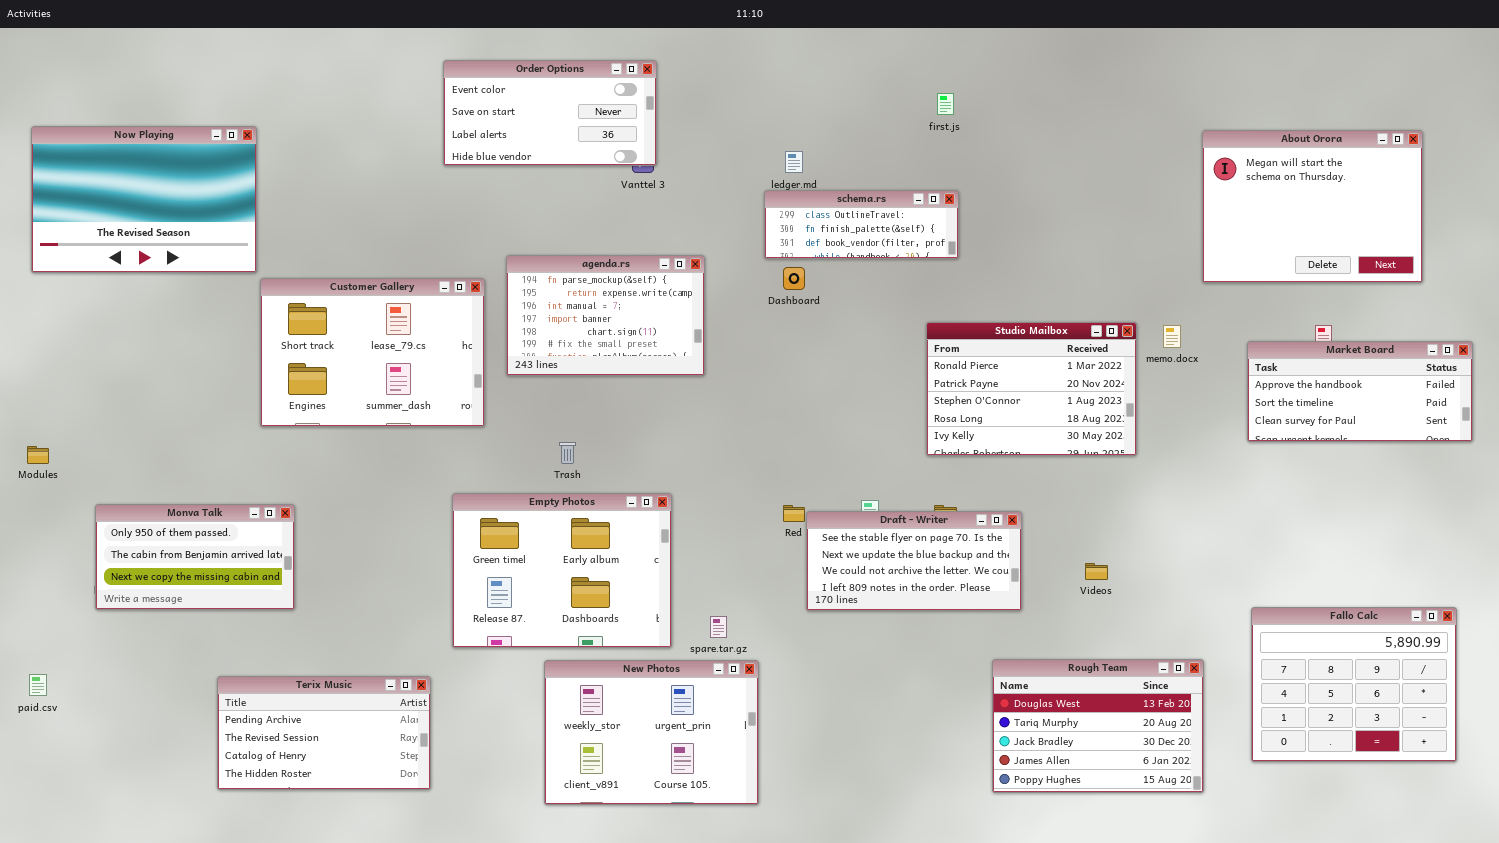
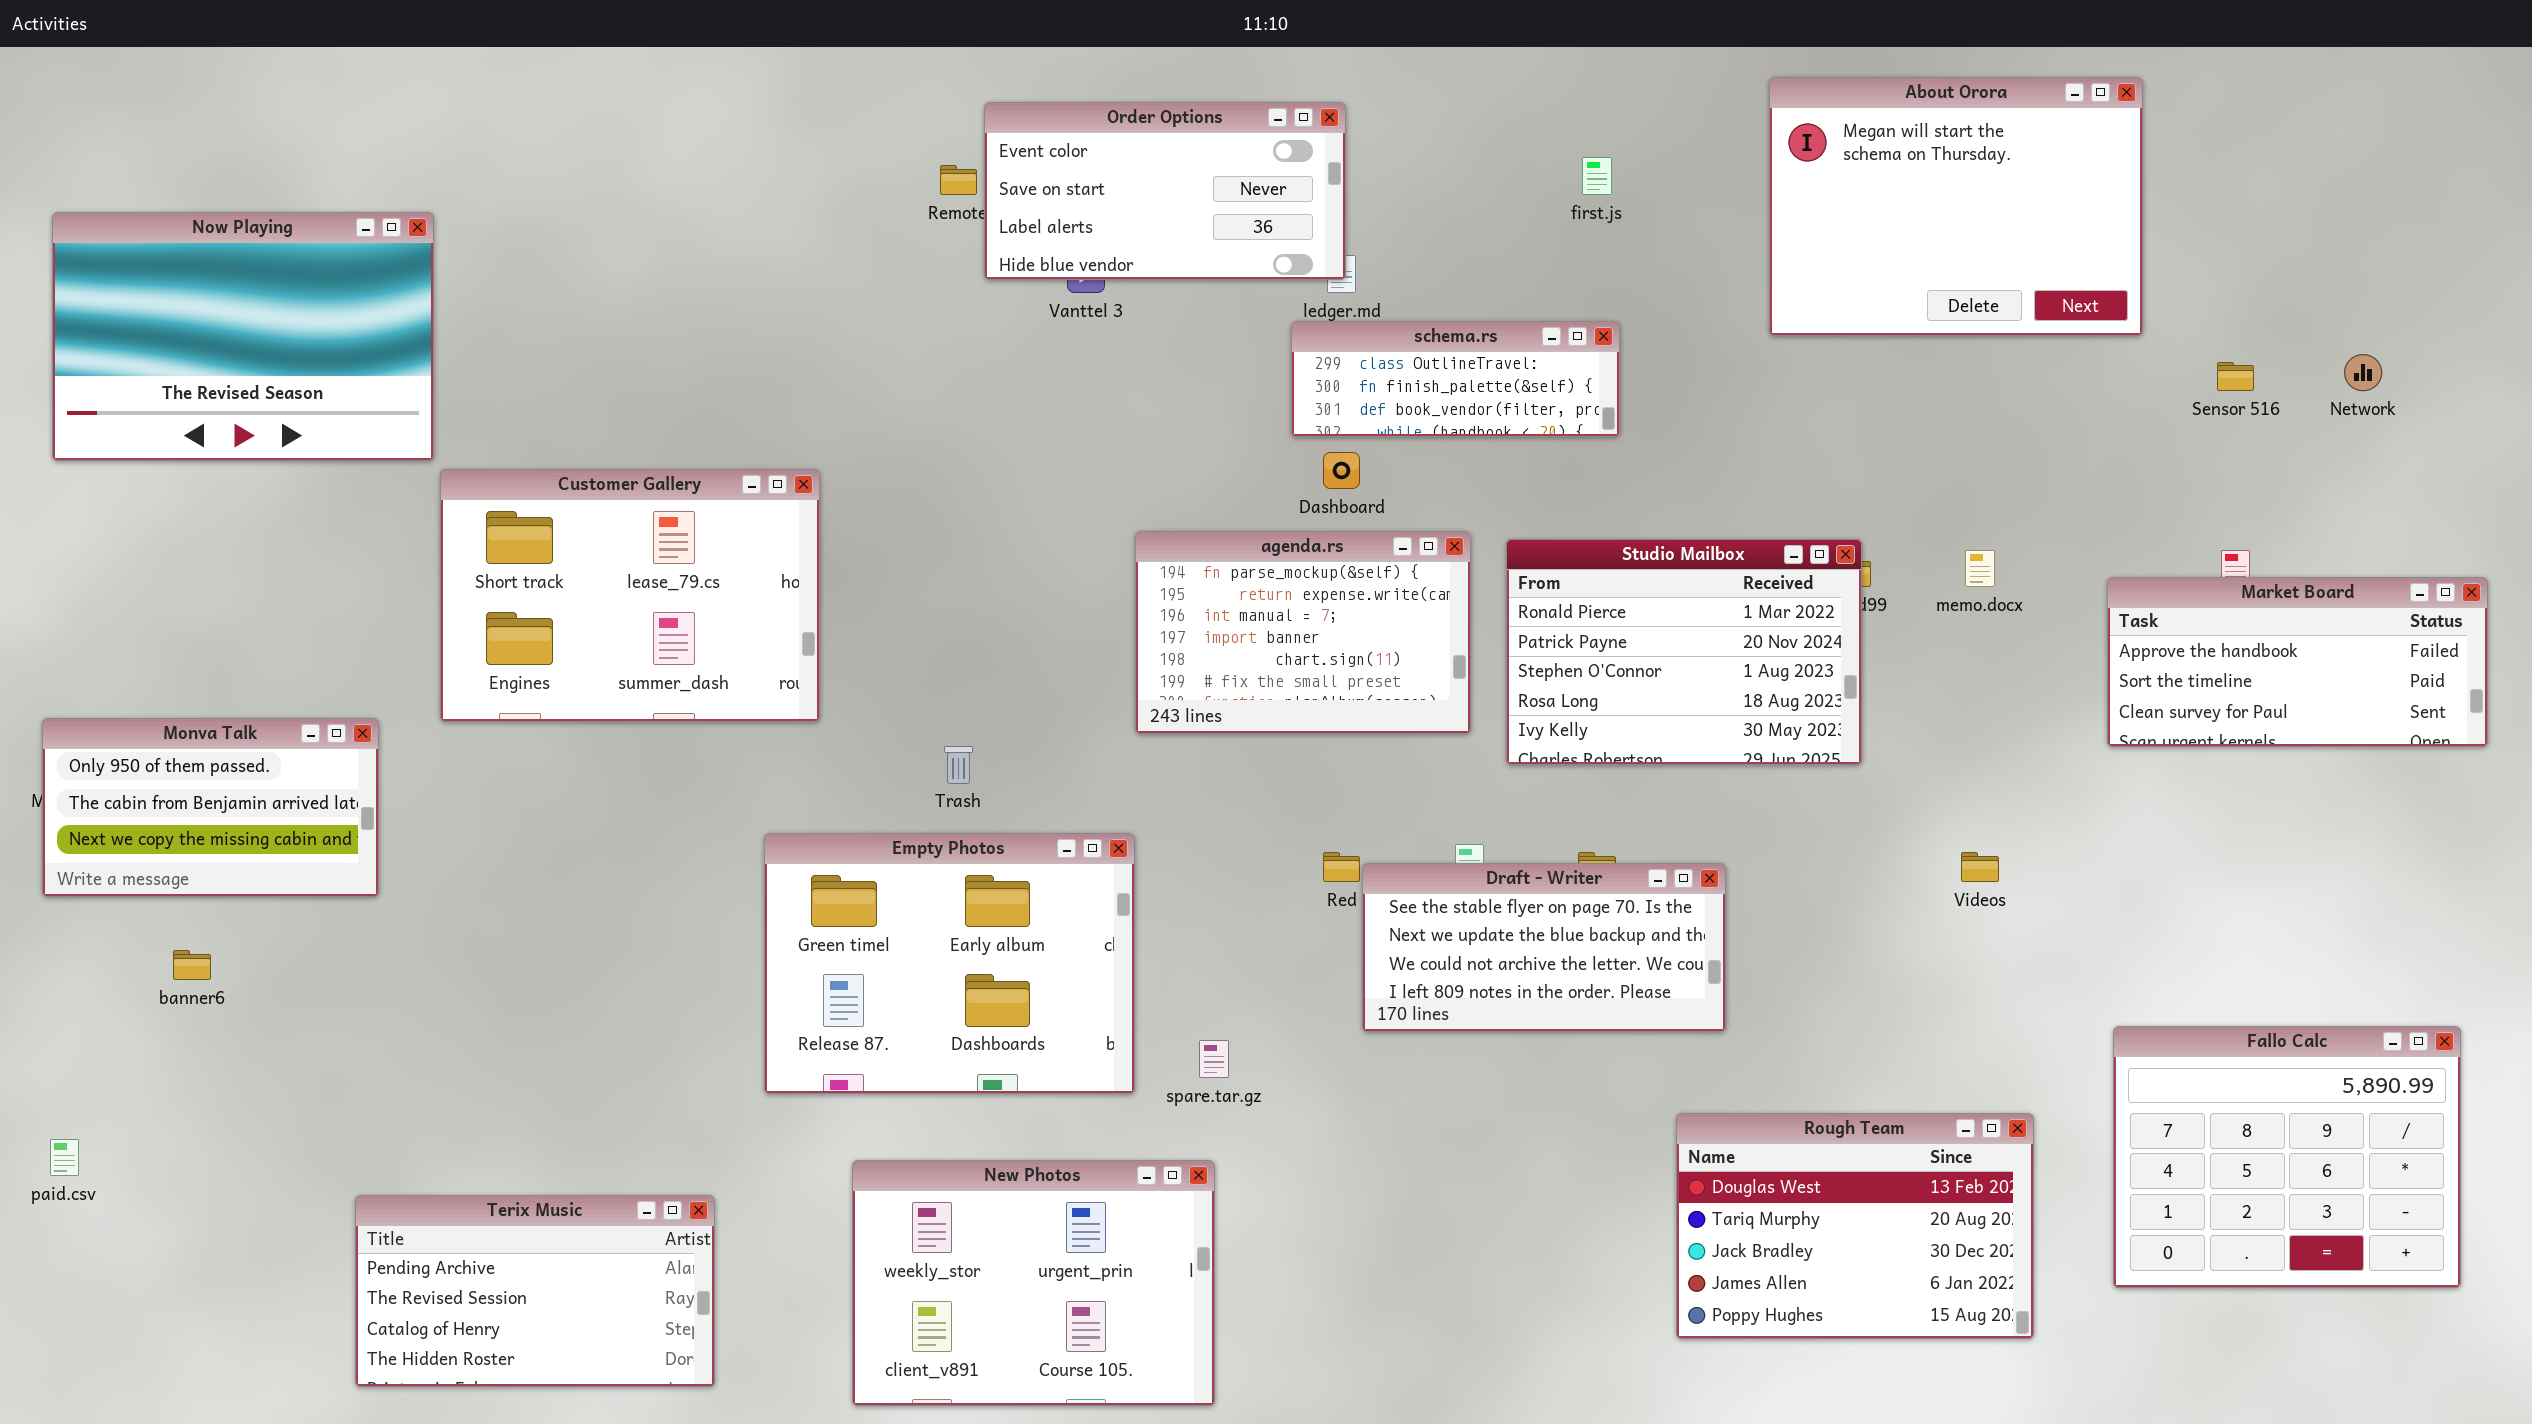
Order Options: [443,60,657,166] -> [984,102,1346,280], moved
About Orora: [1202,130,1423,283] -> [1769,77,2143,336], moved
agenda.rs: [506,255,705,376] -> [1135,531,1471,734], moved
Studio Mailbox: [926,322,1137,456] -> [1506,539,1862,765], moved
Monva Talk: [95,504,295,610] -> [42,718,379,897], moved
Videos: [1085,563,1108,580] -> [1961,852,1999,882], moved
New Photos: [544,660,759,805] -> [852,1160,1215,1406], moved
Terix Music: [217,676,431,790] -> [355,1195,715,1387], moved

